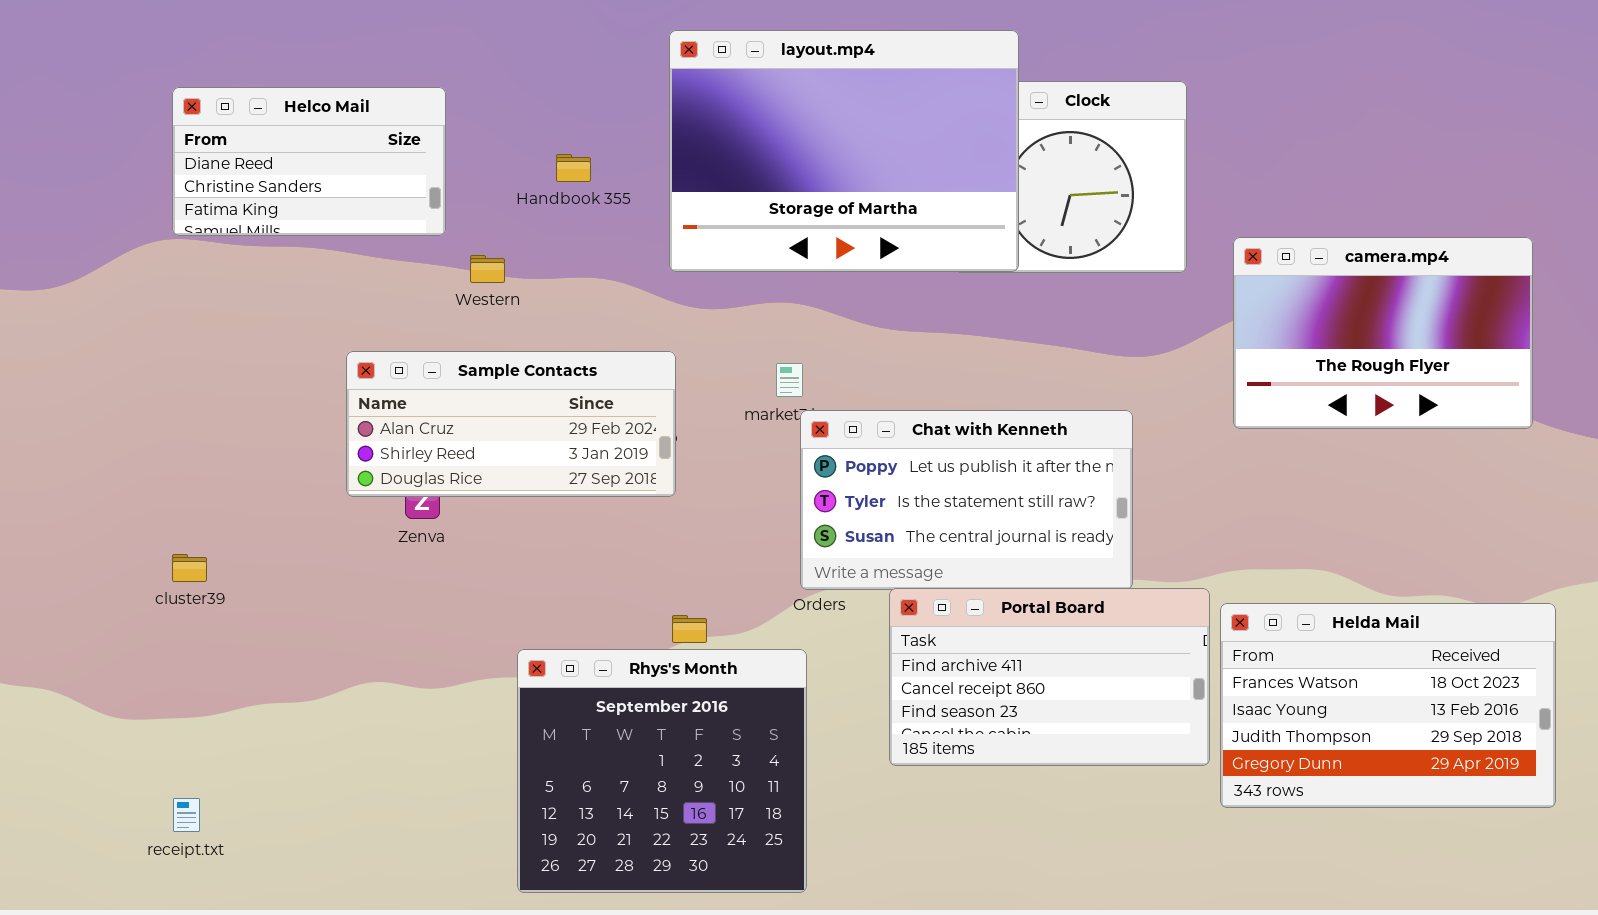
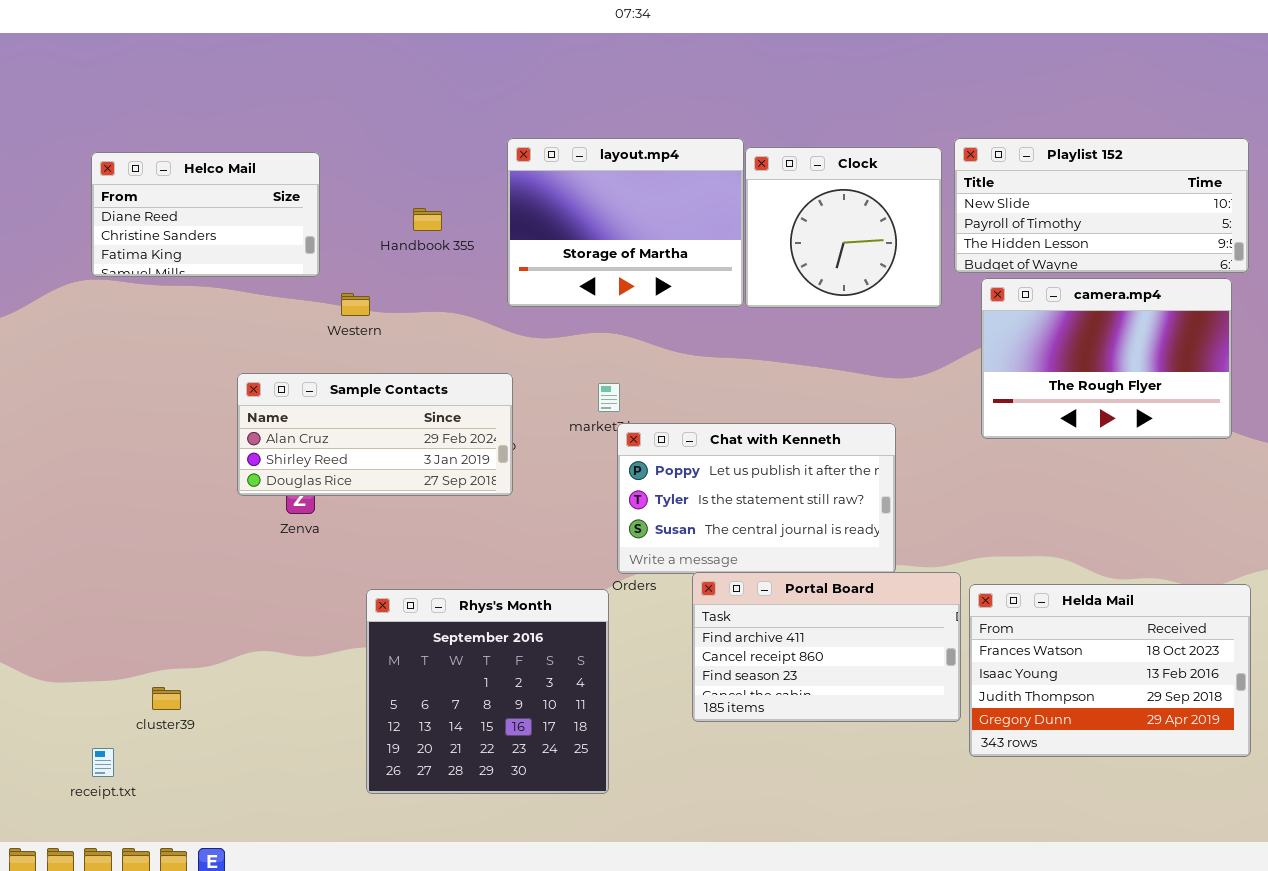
layout.mp4: [669,30,1019,272] -> [507,138,744,307], resized
Playlist 152: none -> [954,138,1249,273], opened
cluster39: [172,554,207,582] -> [152,687,181,710], moved
Rhys's Month: [517,649,807,893] -> [366,589,609,794], moved

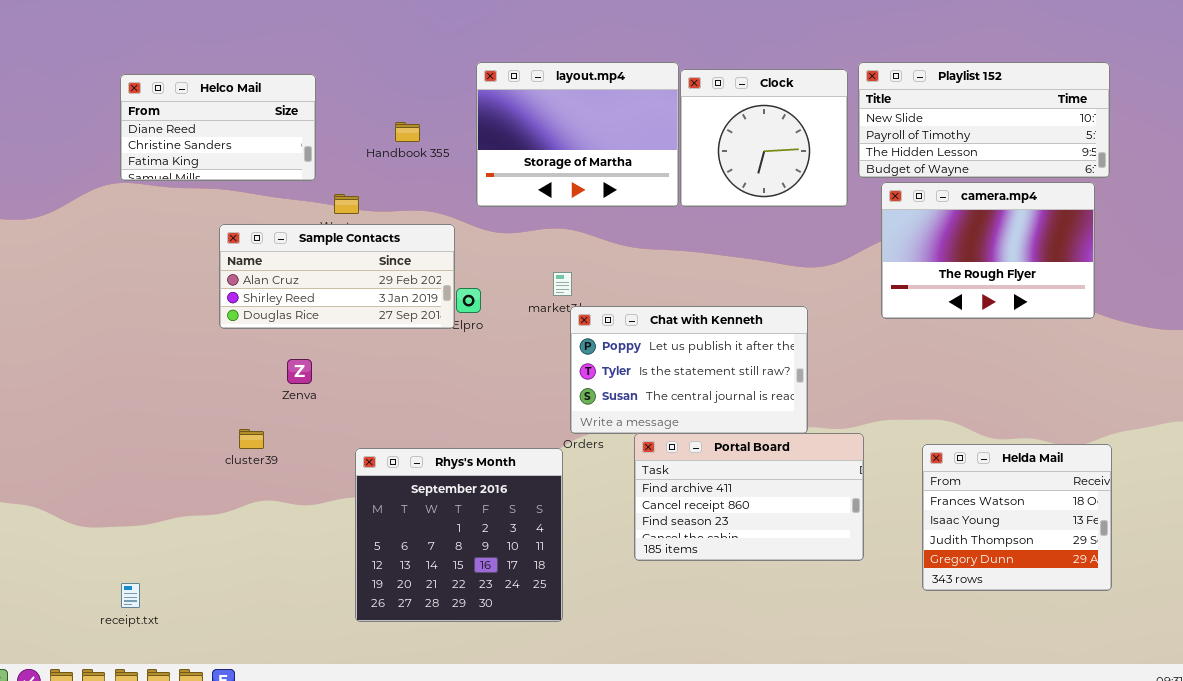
Sample Contacts: [237,373,513,496] -> [219,224,455,329], moved
Helda Mail: [969,584,1251,757] -> [922,444,1112,591], resized
cluster39: [152,687,181,710] -> [239,429,264,449], moved

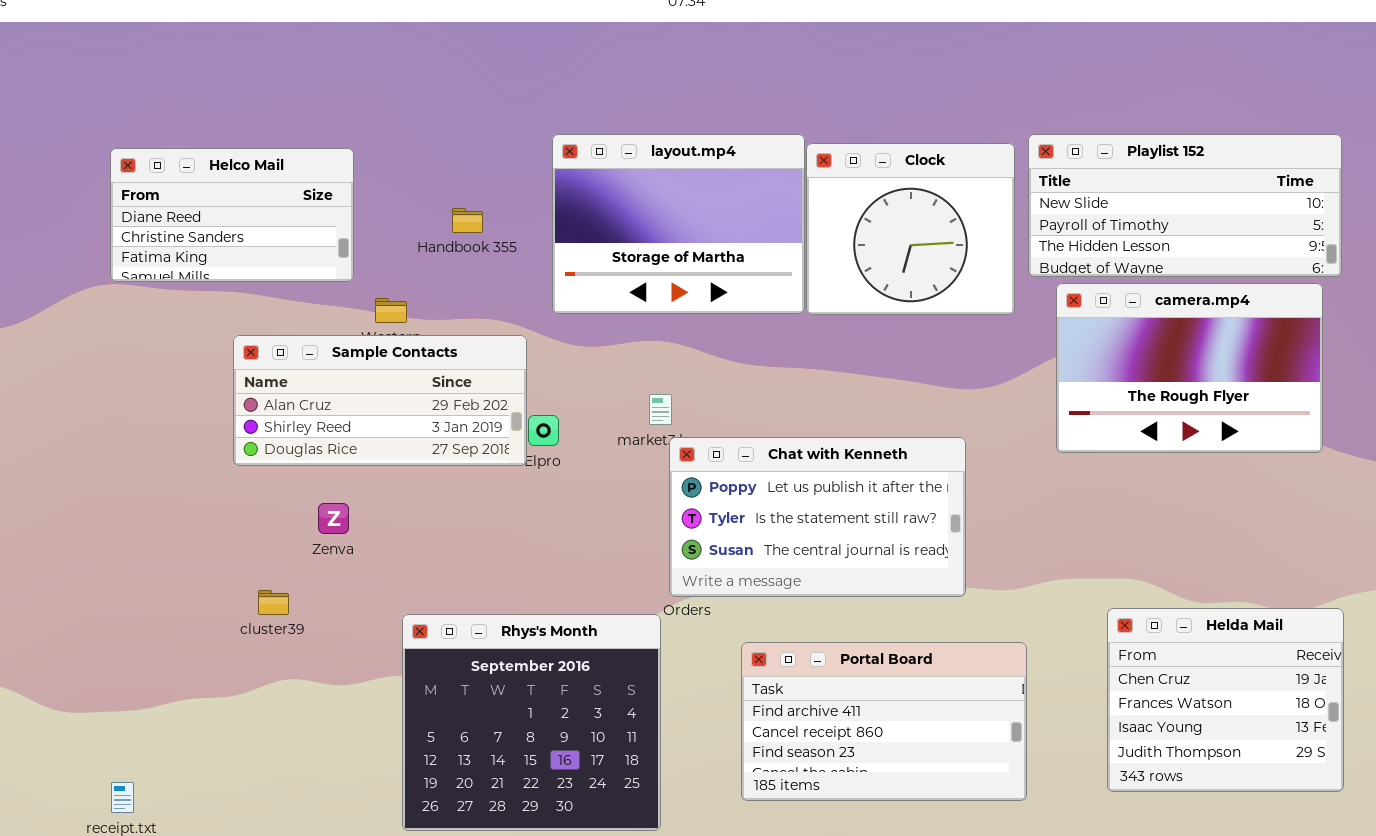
Portal Board: [634,433,864,561] -> [741,642,1027,801], moved
Helda Mail: [922,444,1112,591] -> [1107,608,1344,792], scrolled up 1 row

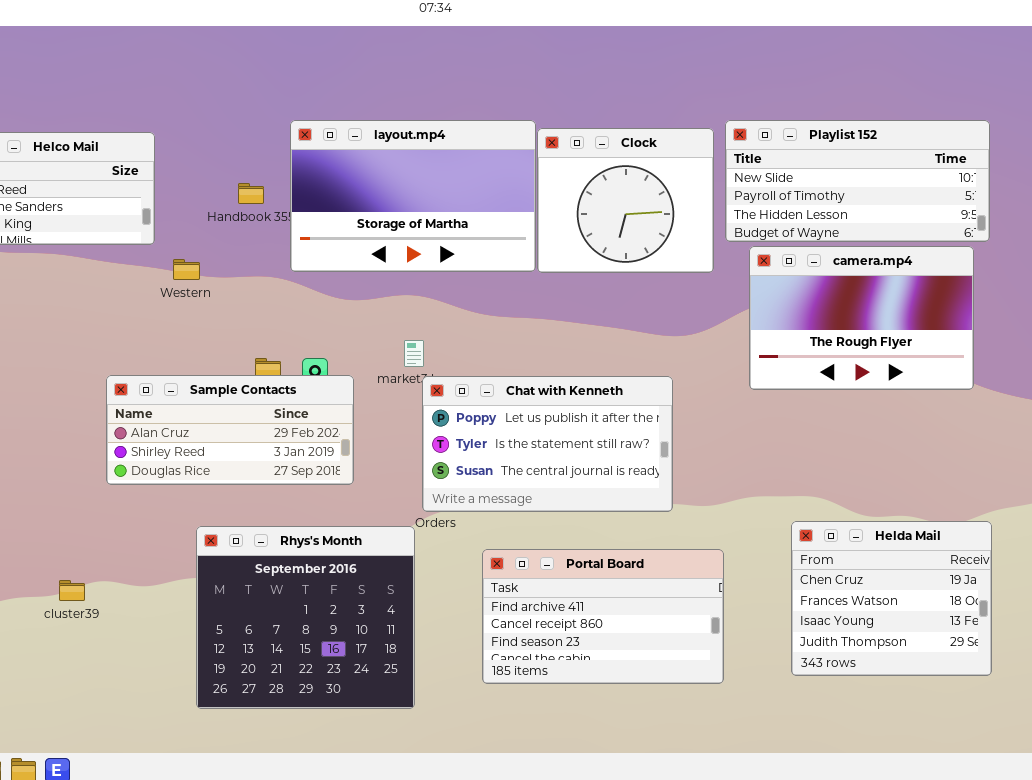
layout.mp4: [552,134,805,314] -> [290,120,536,272], resized
Sample Contacts: [233,335,527,466] -> [106,375,354,485], moved
cluster39: [258,590,289,615] -> [59,580,85,601], moved

